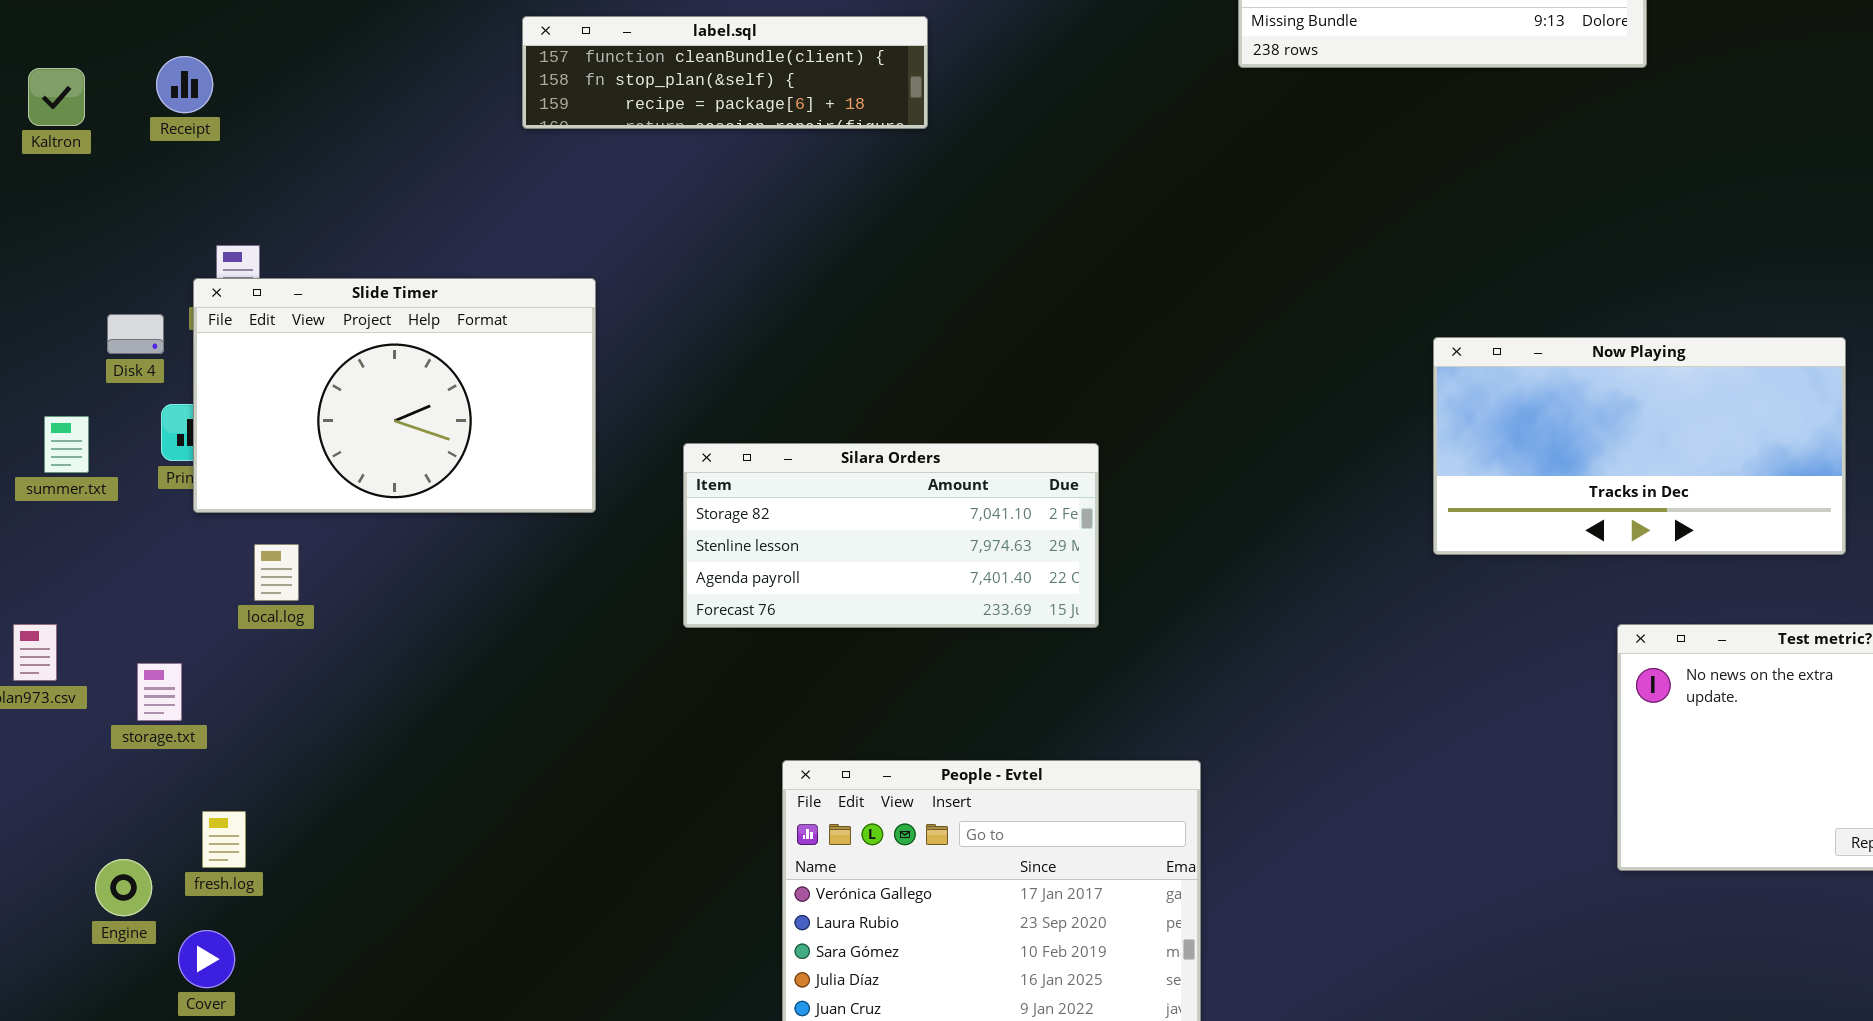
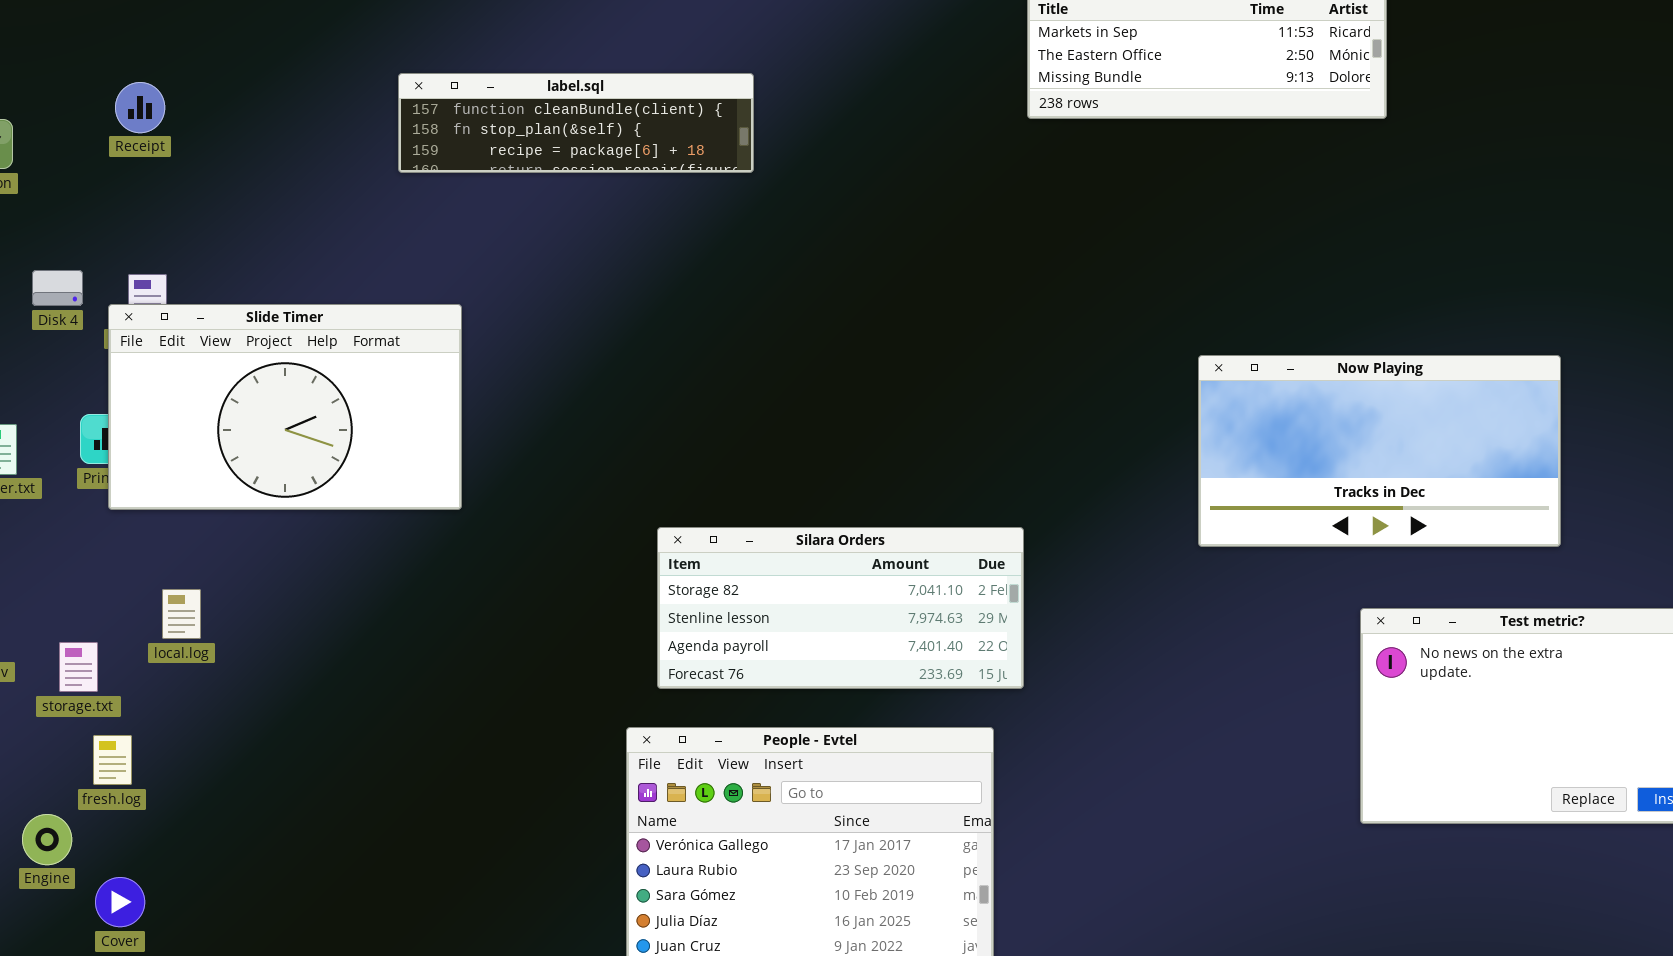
Receipt: [156,56,213,113] -> [115,82,165,133], moved
Disk 4: [107,314,164,354] -> [32,270,83,306], moved
Silara Orders: [683,443,1099,628] -> [657,527,1024,689], moved
local.log: [254,544,299,601] -> [162,589,201,639], moved
fresh.log: [202,811,246,868] -> [93,735,132,785], moved

